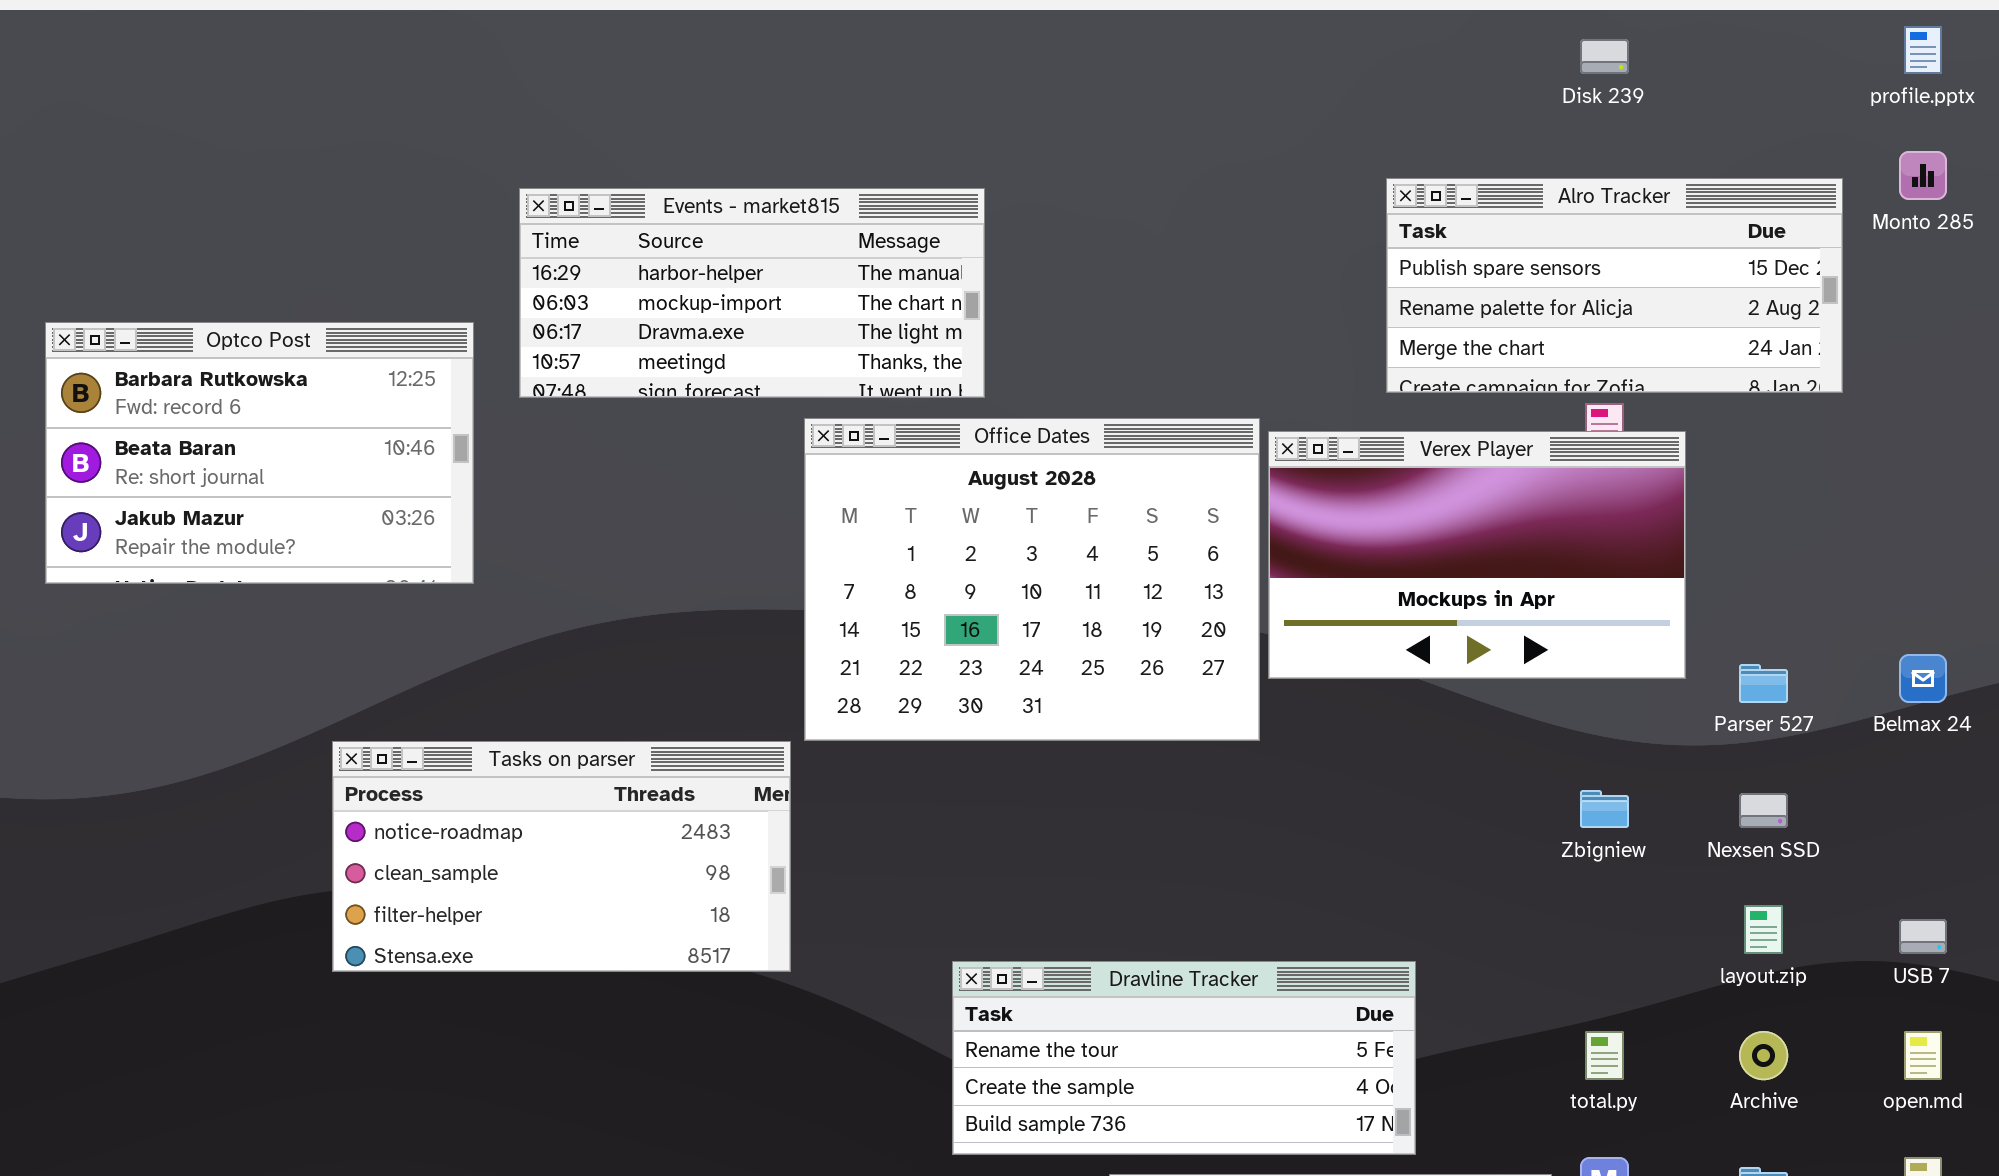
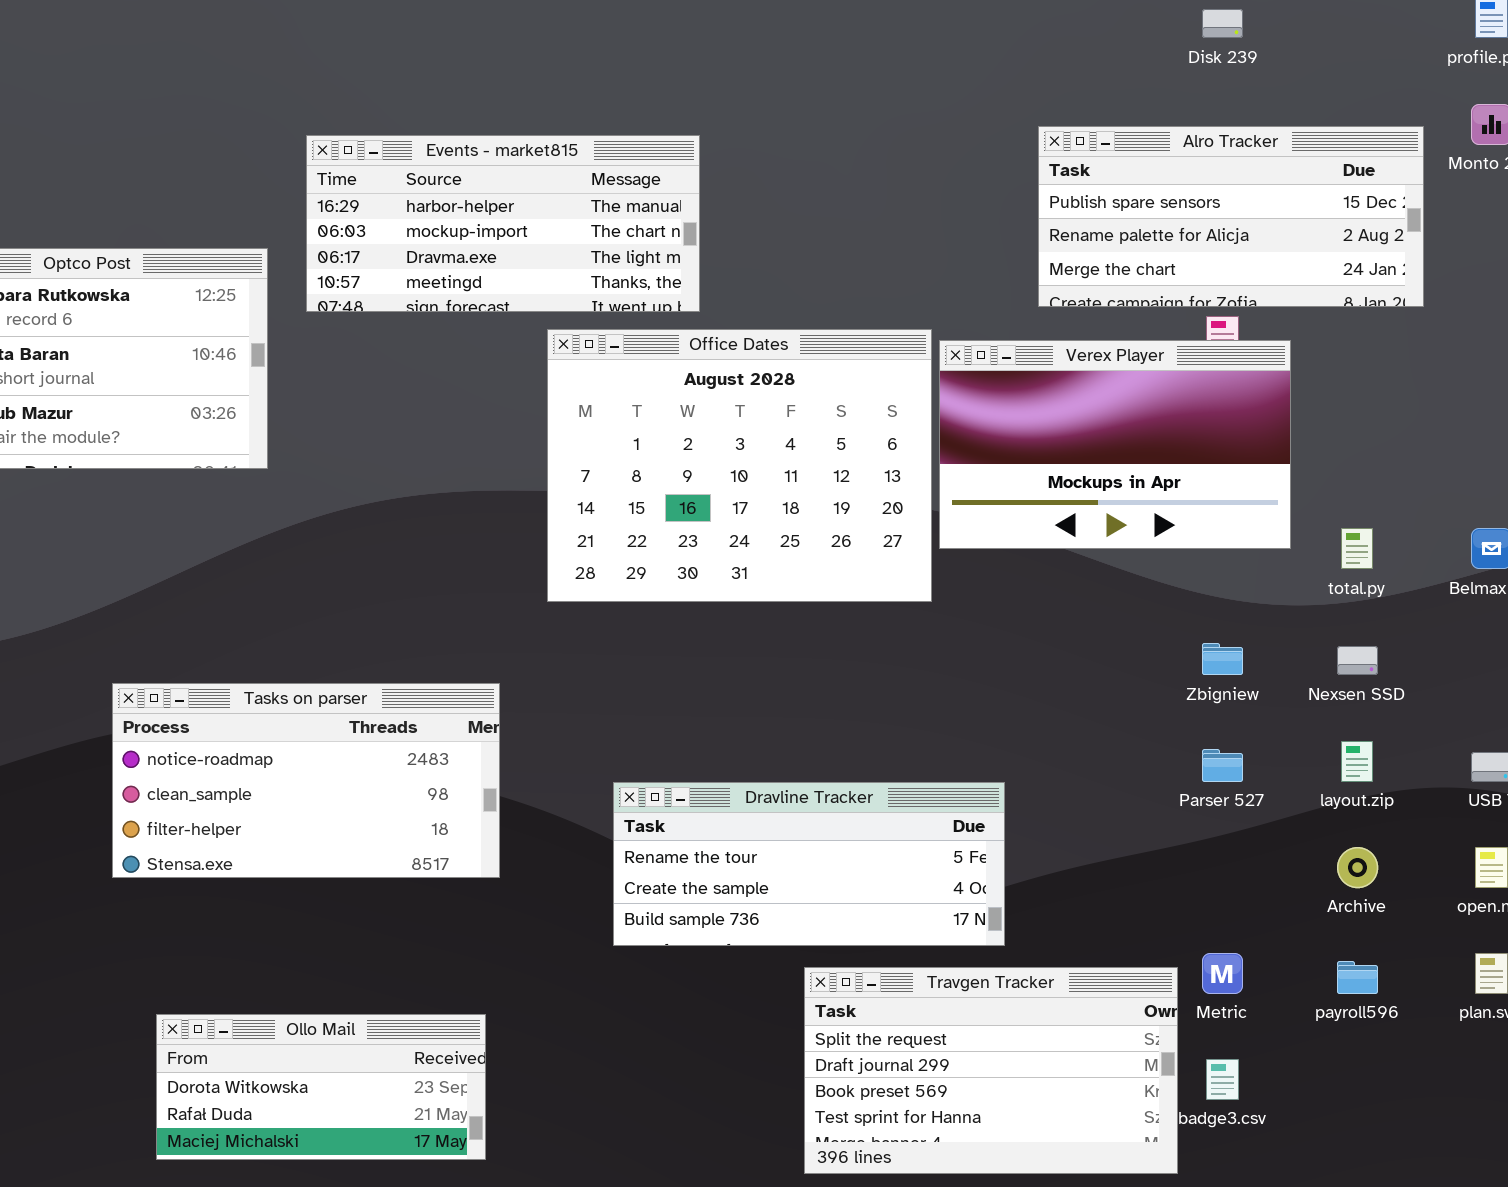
Parser 527: [1739,664,1788,703] -> [1202,749,1243,782], moved
Tasks on parser: [332,741,791,972] -> [112,683,500,878], moved
Dravline Tracker: [952,961,1416,1155] -> [613,782,1005,946], moved
total.py: [1585,1031,1624,1080] -> [1341,528,1373,569], moved

